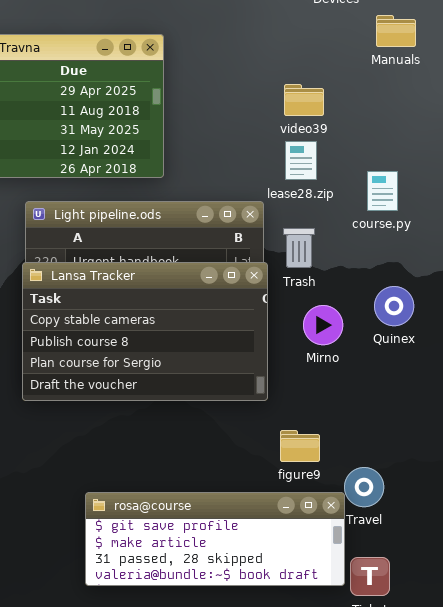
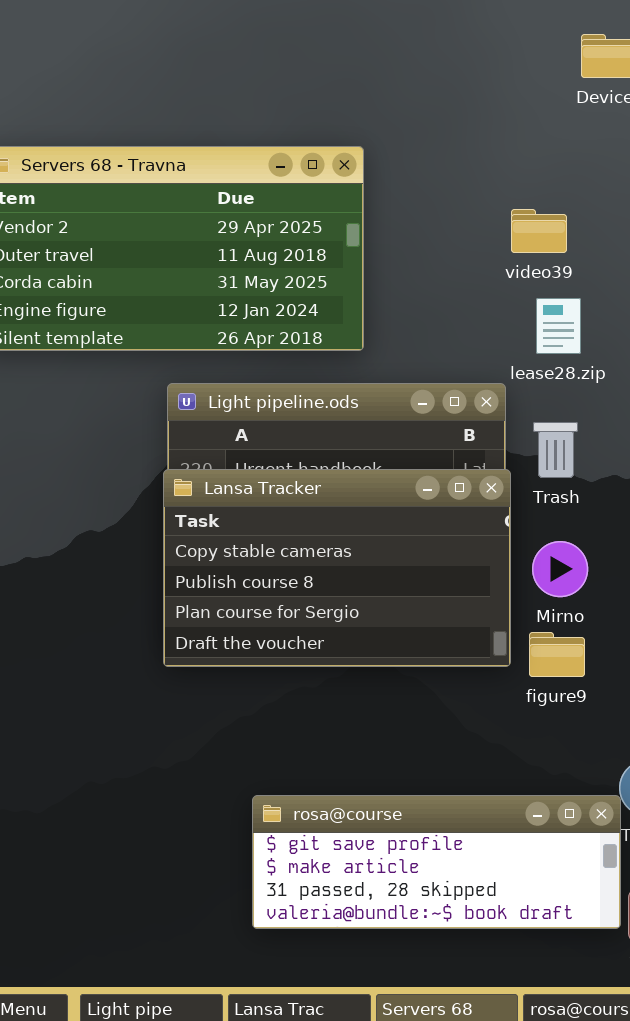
video39: [284,84,324,116] -> [511,209,567,253], moved
Mirno: [303,305,343,345] -> [532,541,588,597], moved
figure9: [280,430,320,462] -> [529,632,585,677], moved

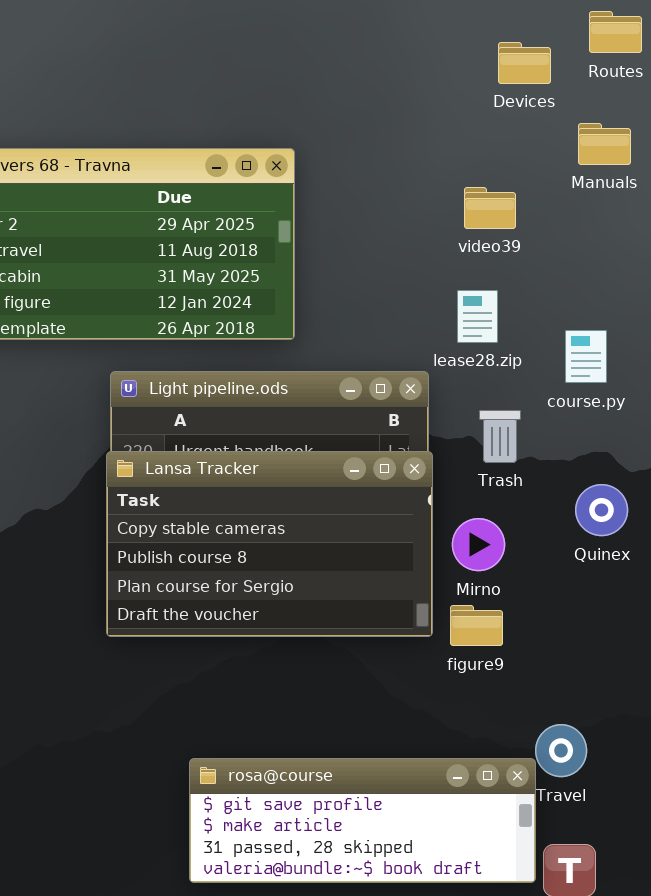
video39: [511,209,567,253] -> [464,187,516,229], moved
Trash: [533,422,578,478] -> [479,410,521,463], moved

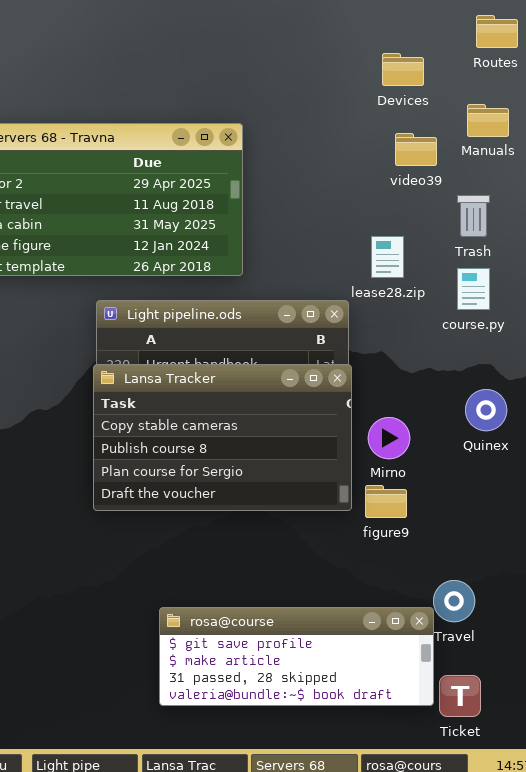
Devices: [498,42,551,84] -> [382,53,424,86], moved
video39: [464,187,516,229] -> [395,133,437,166], moved
Trash: [479,410,521,463] -> [457,195,490,237], moved

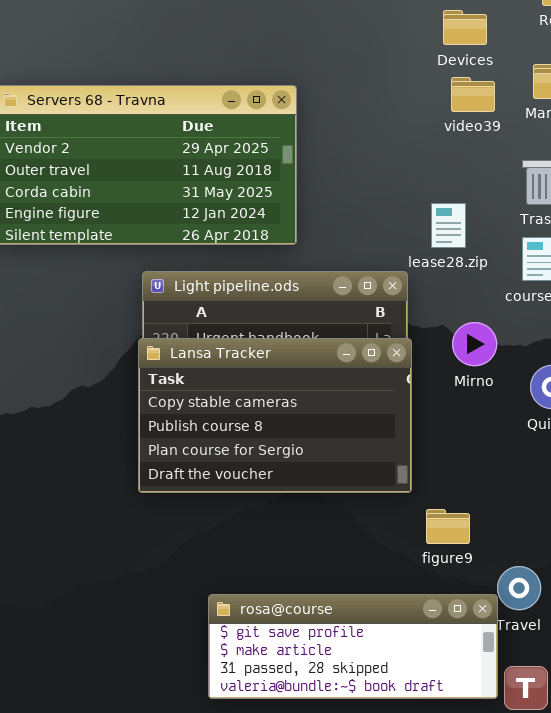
video39: [395,133,437,166] -> [451,77,495,112], moved
Mirno: [368,417,410,459] -> [452,322,497,366], moved
figure9: [365,485,407,518] -> [426,509,470,544], moved

